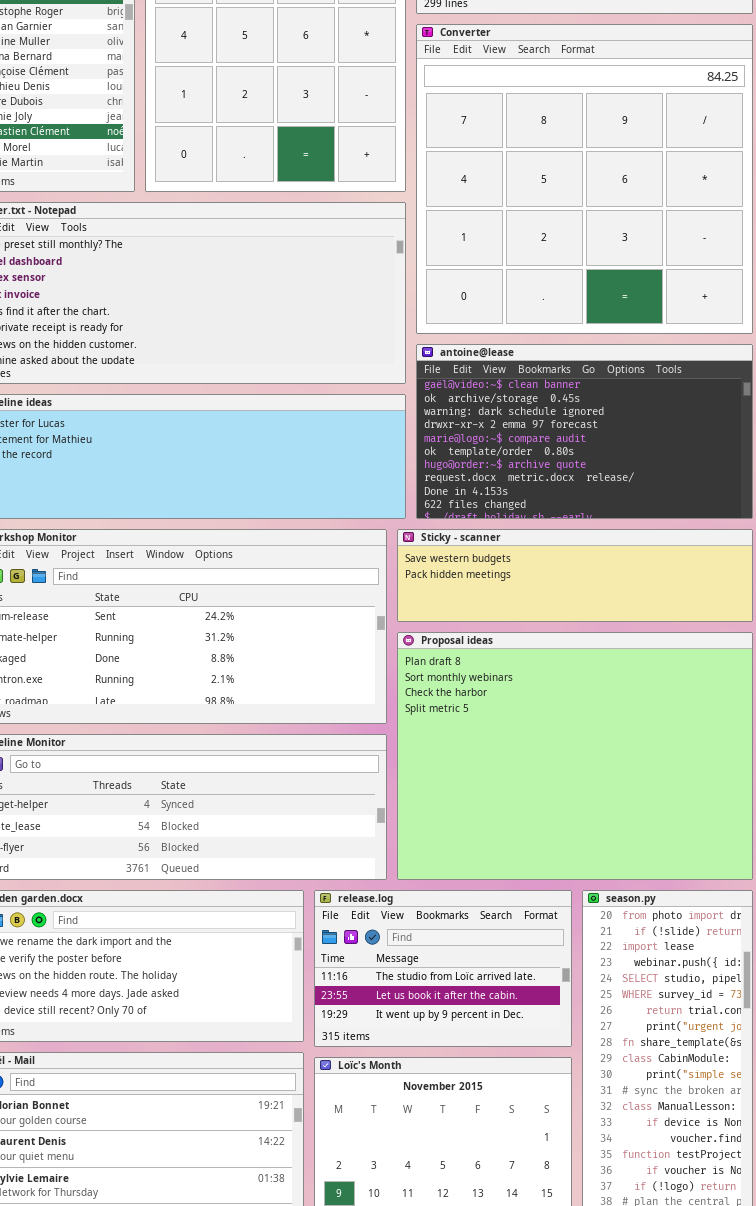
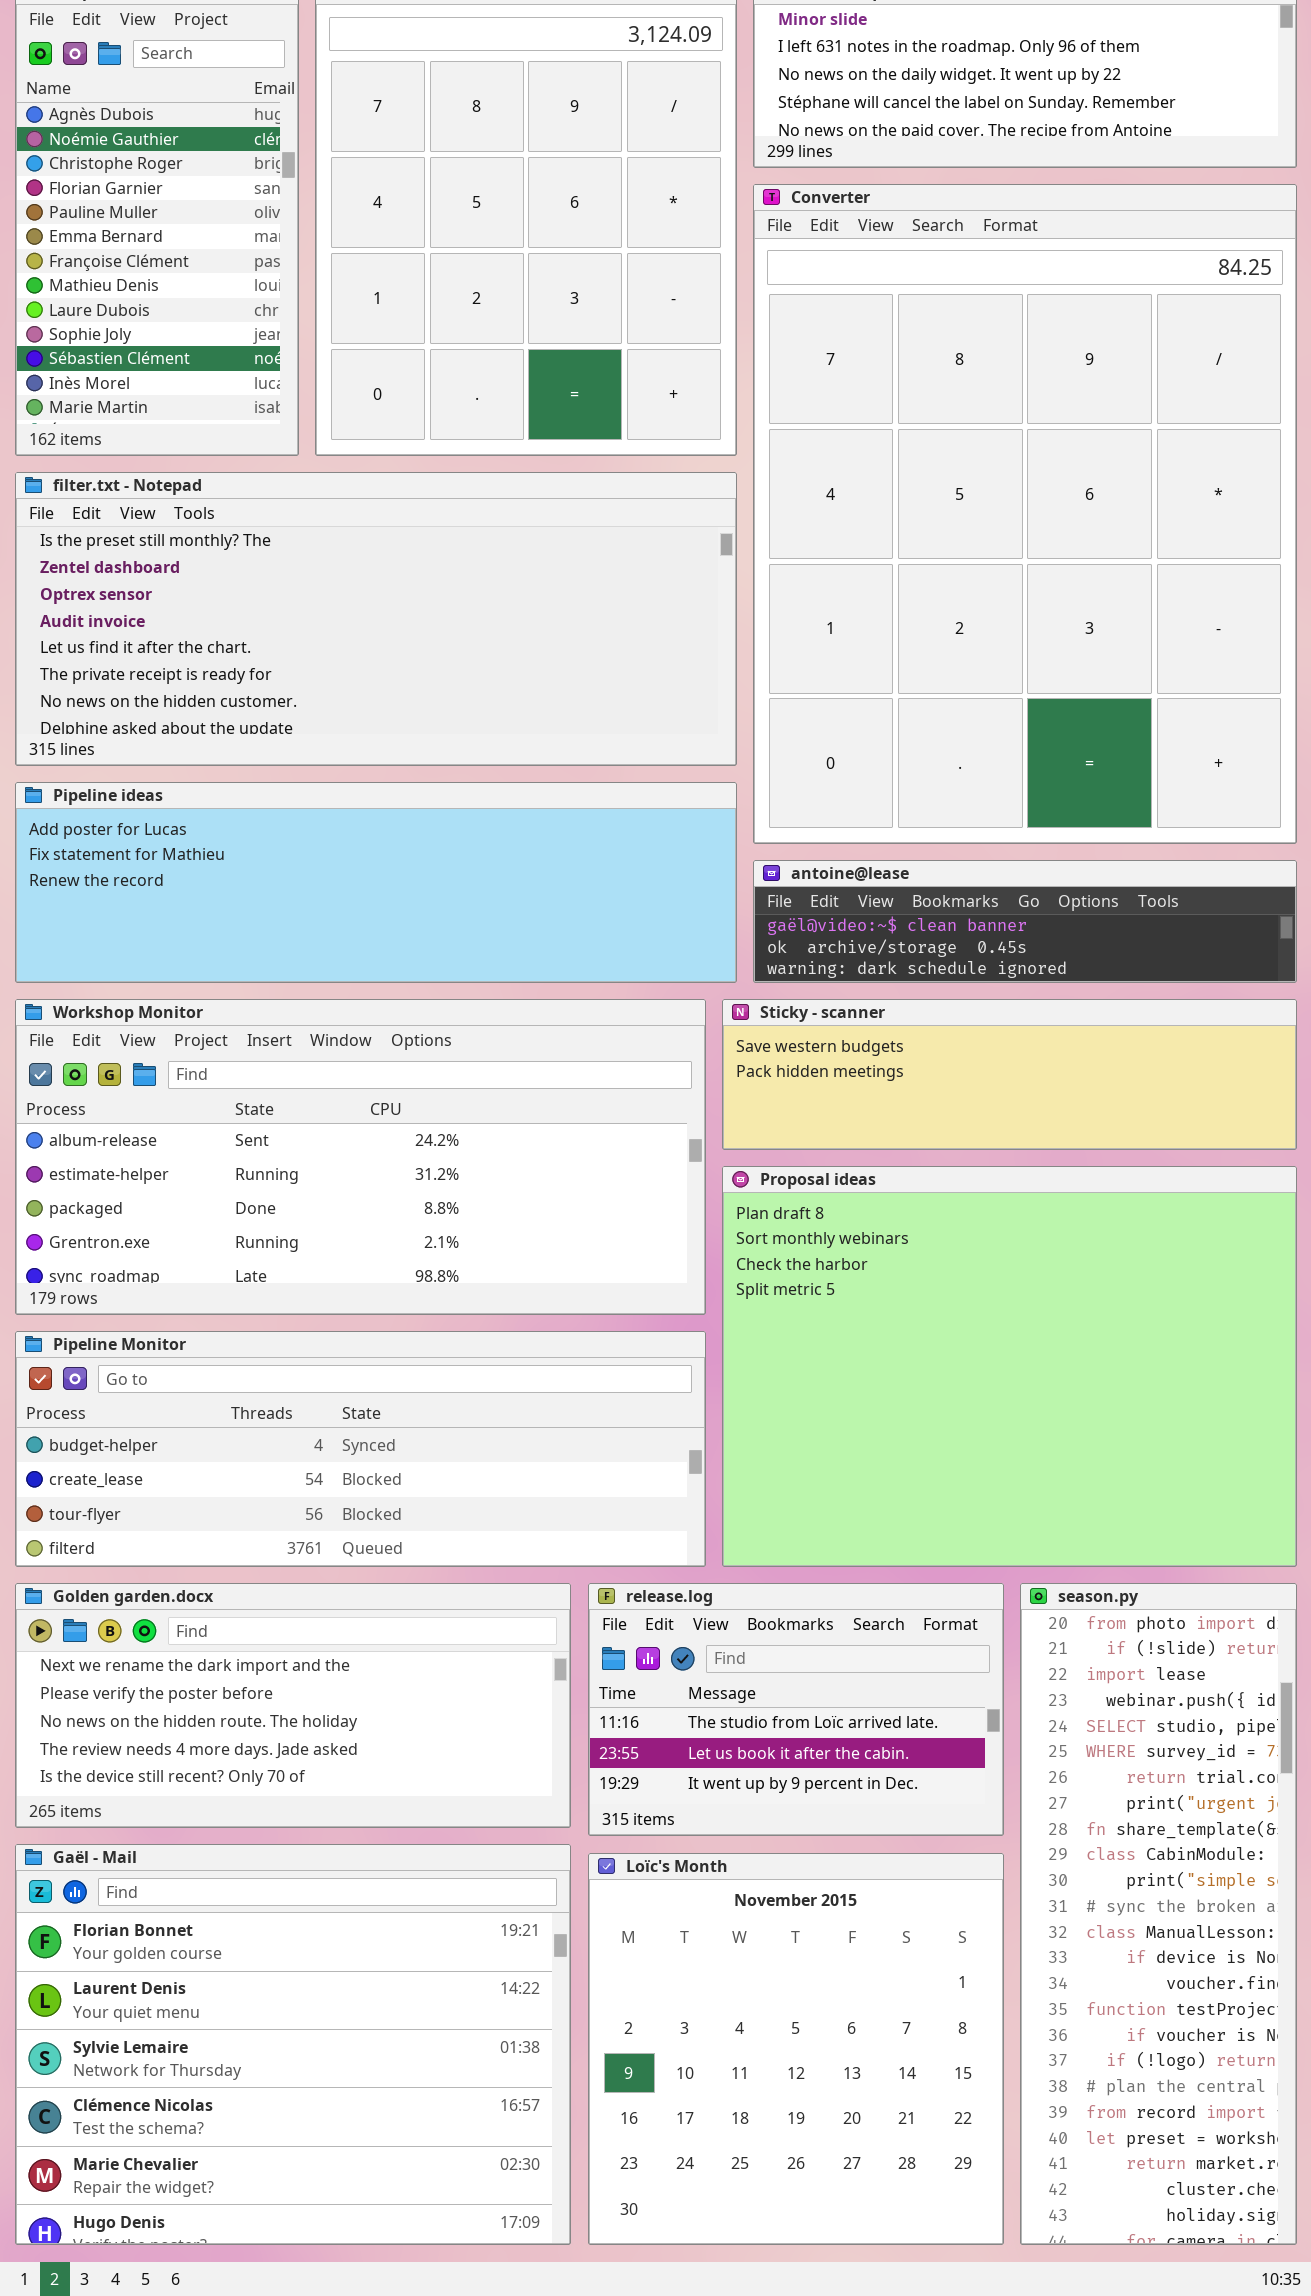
Converter: [416,24,753,334] -> [753,184,1297,844], resized
antoine@lease: [416,344,753,519] -> [753,860,1297,983], resized

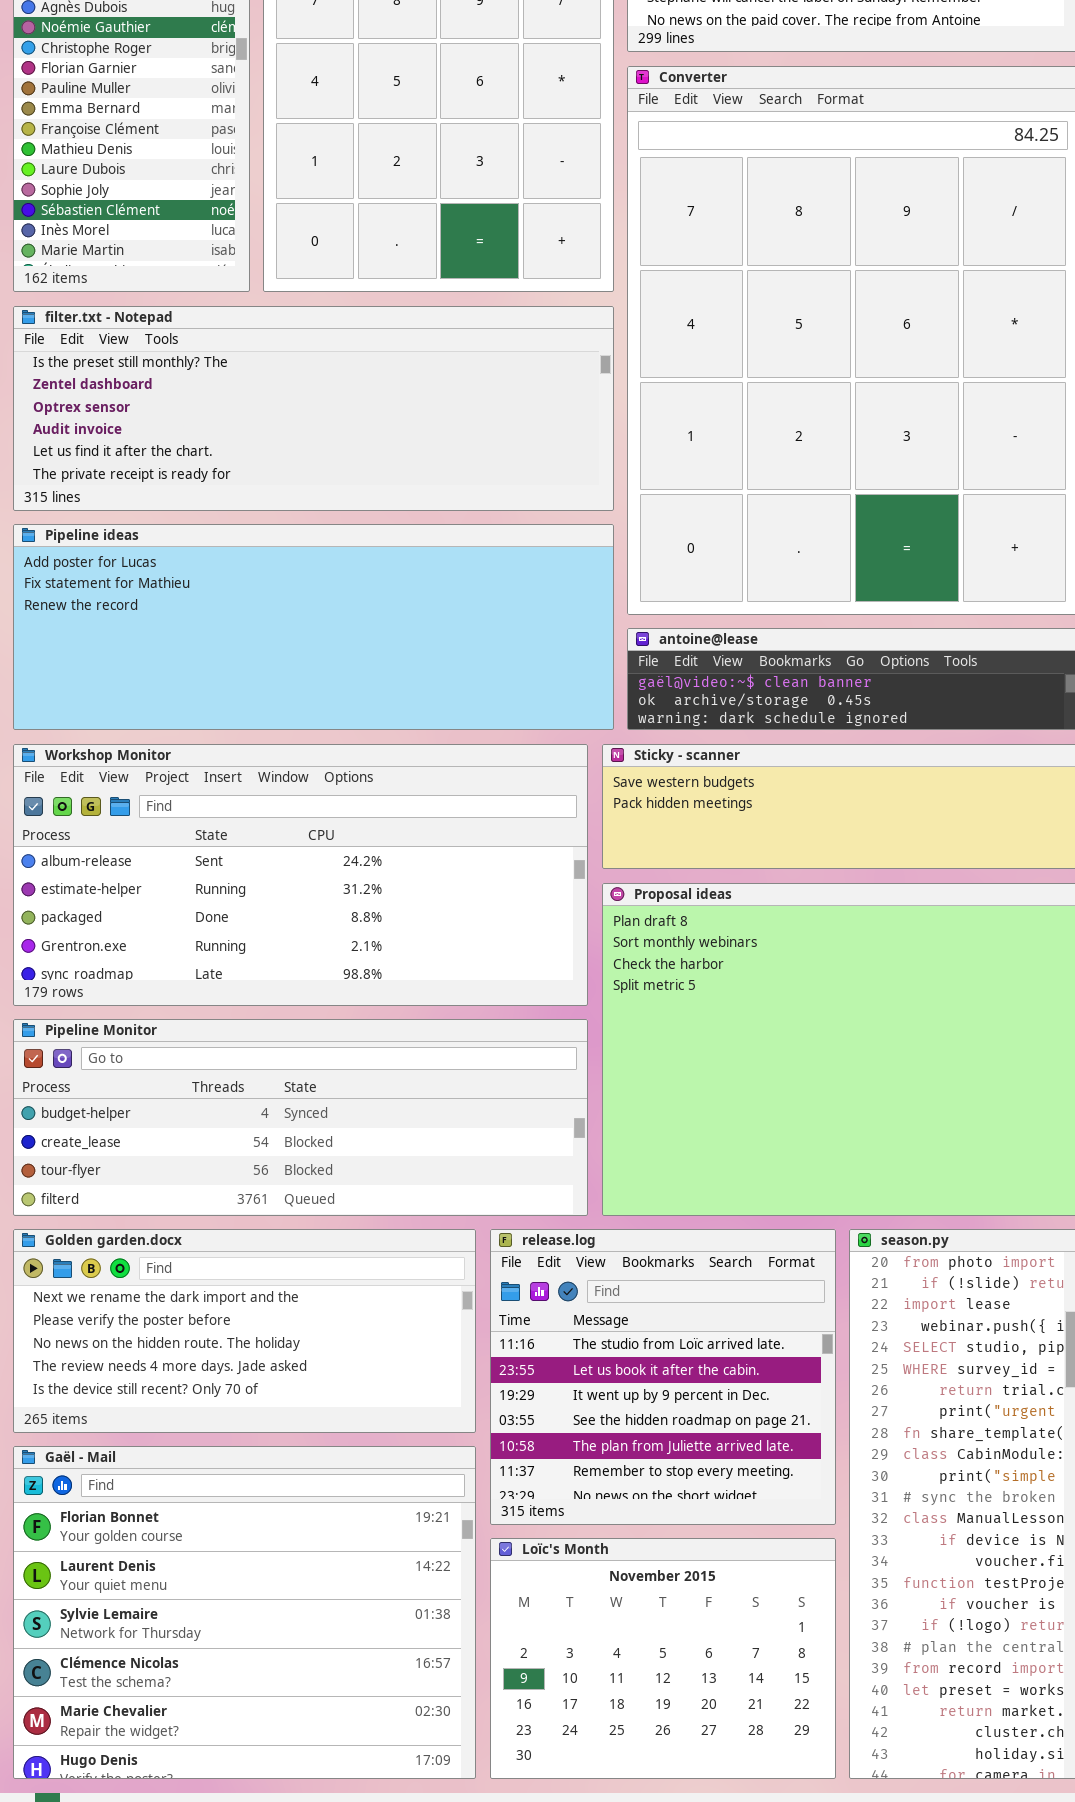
filter.txt - Notepad: [15,472,737,766] -> [13,306,614,511], resized
Pipeline ideas: [15,782,737,983] -> [13,524,614,730], resized
release.log: [588,1583,1004,1836] -> [490,1229,836,1525], resized
Loïc's Month: [588,1853,1004,2245] -> [490,1538,836,1779], resized

